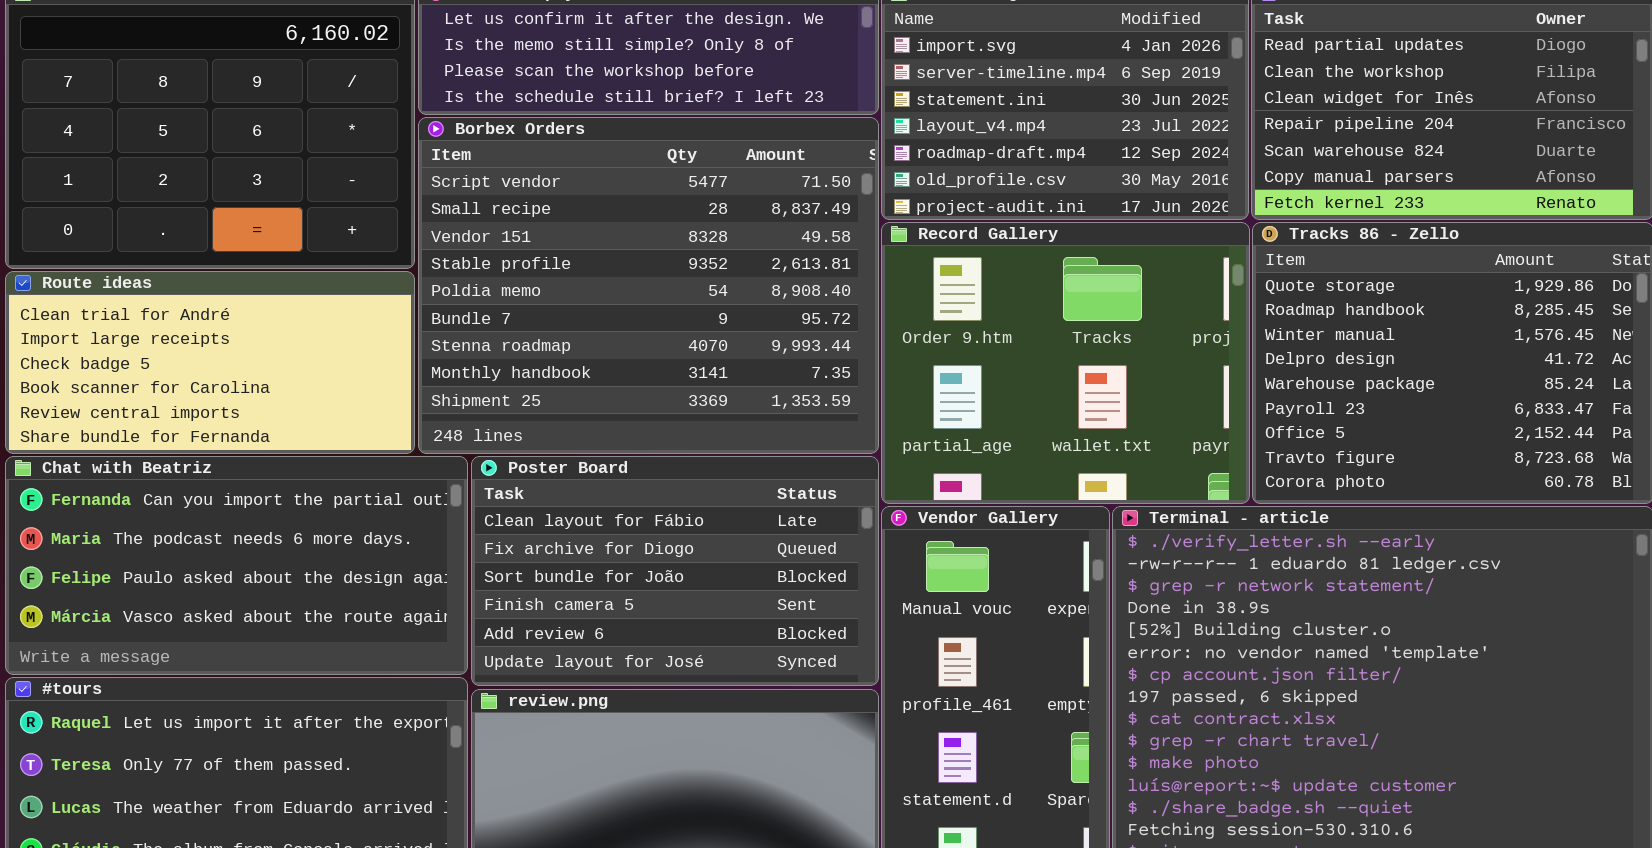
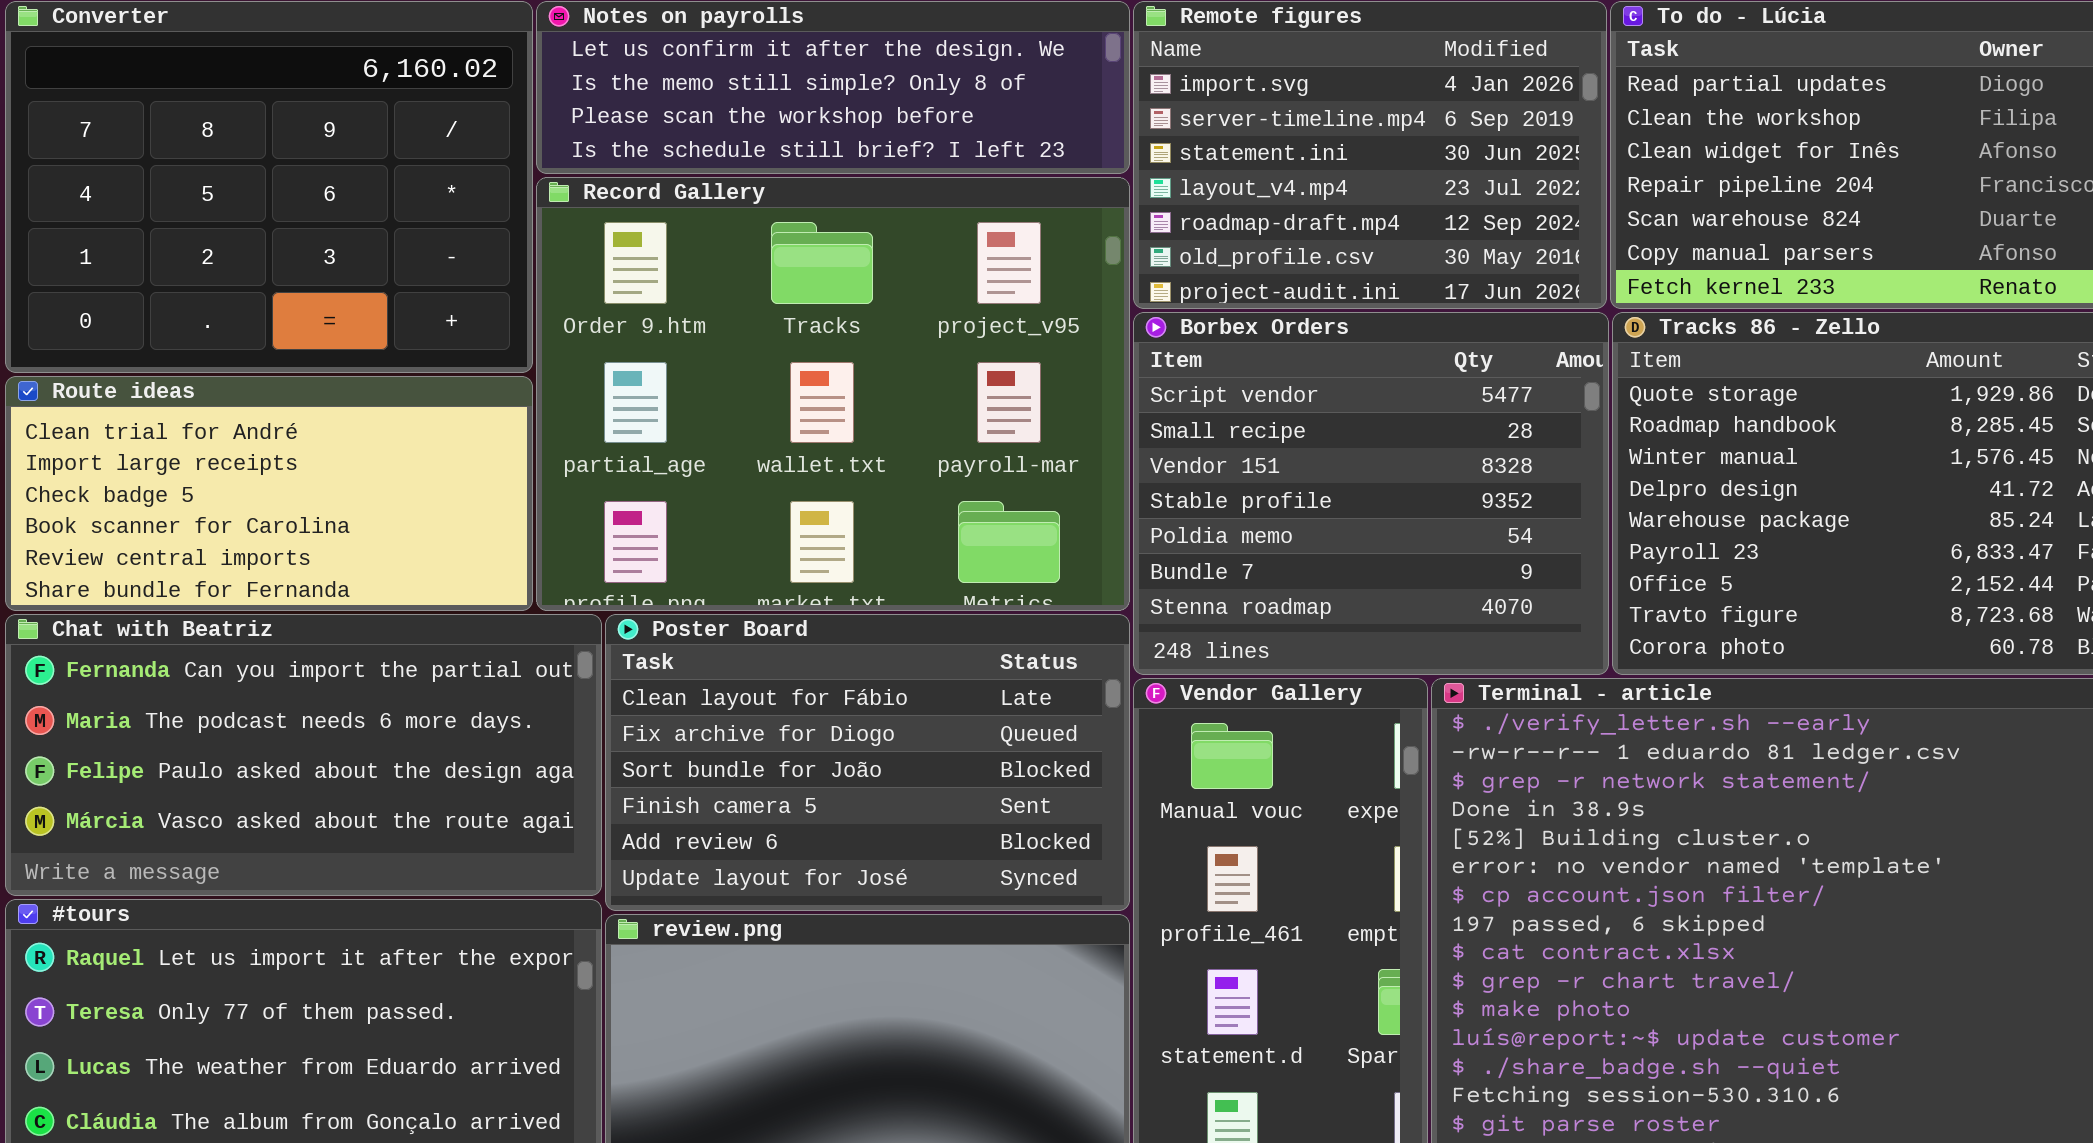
Borbex Orders: [418,117,879,454] -> [1133,312,1609,675], moved, resized
Record Gallery: [881,222,1250,504] -> [536,177,1130,611], moved, resized

